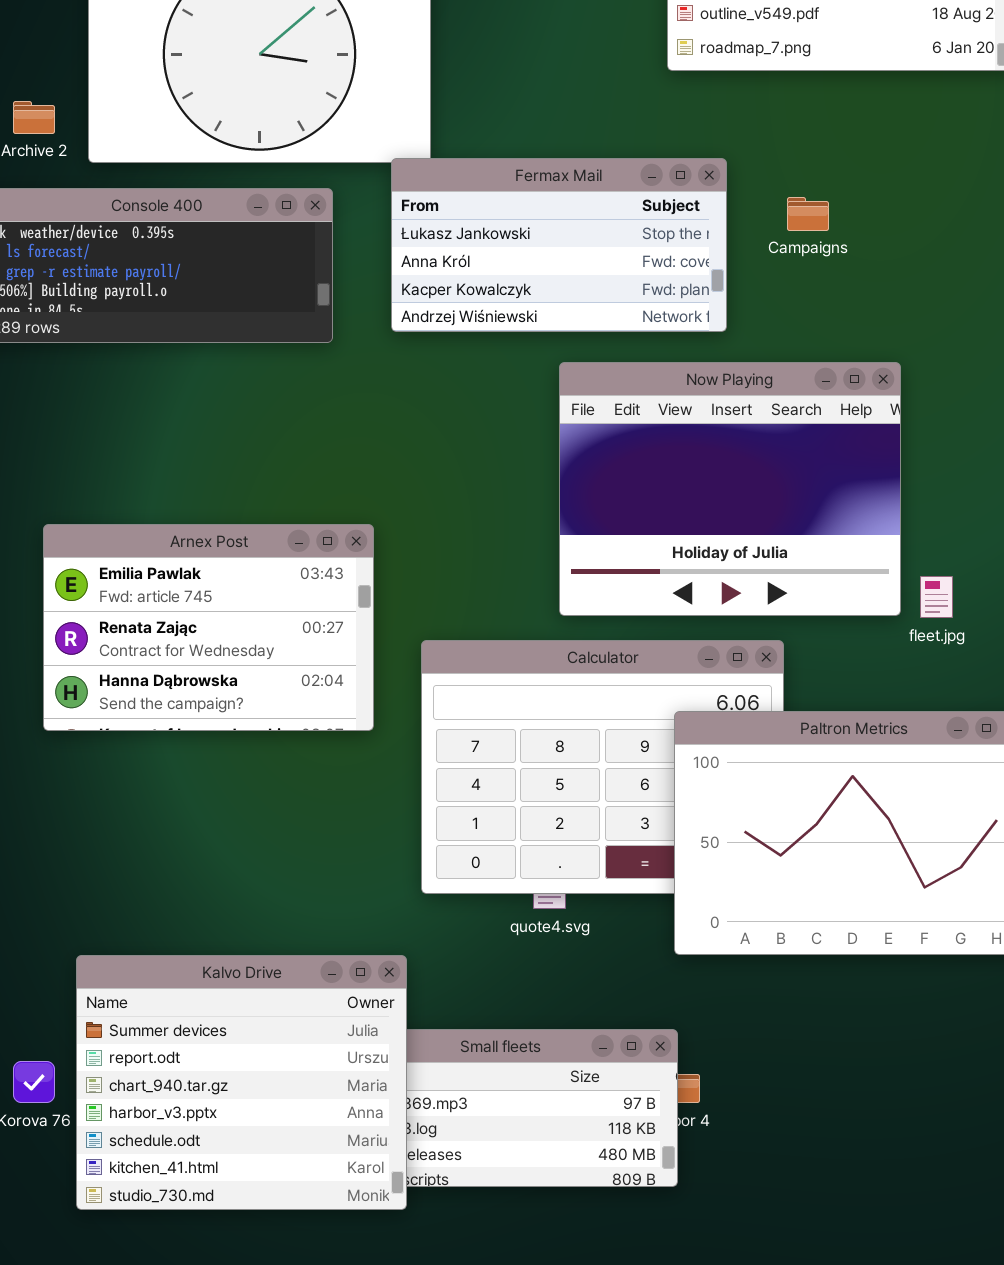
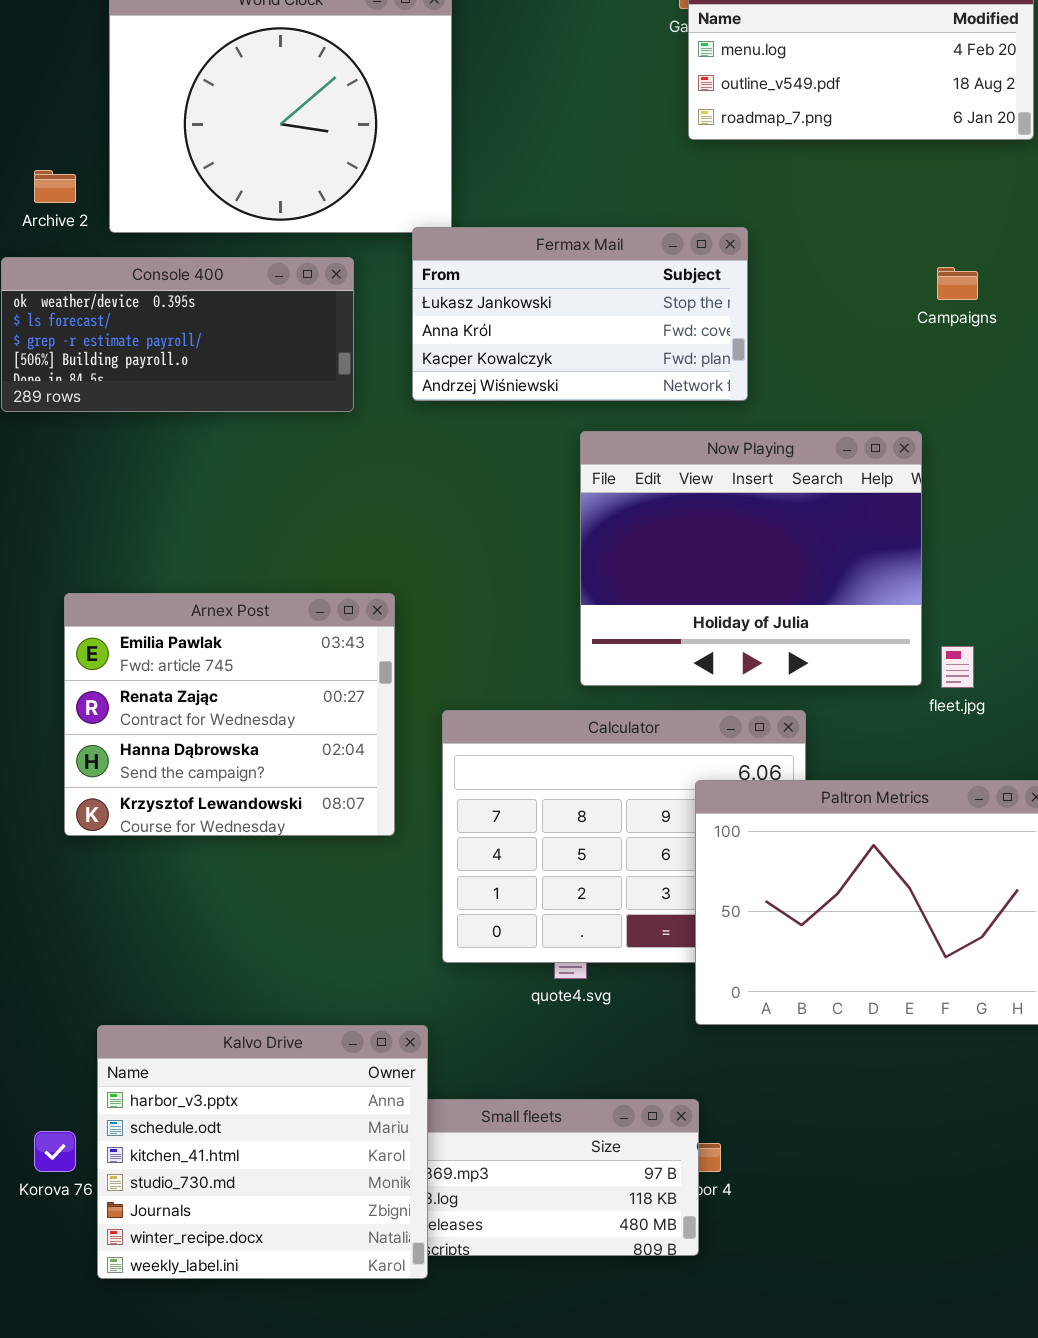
Campaigns: [787,197,829,231] -> [937,267,978,300], moved
Arnex Post: [43,524,374,731] -> [64,593,395,836], resized
Kalvo Drive: [76,955,407,1210] -> [97,1025,428,1279], scrolled down 3 rows

